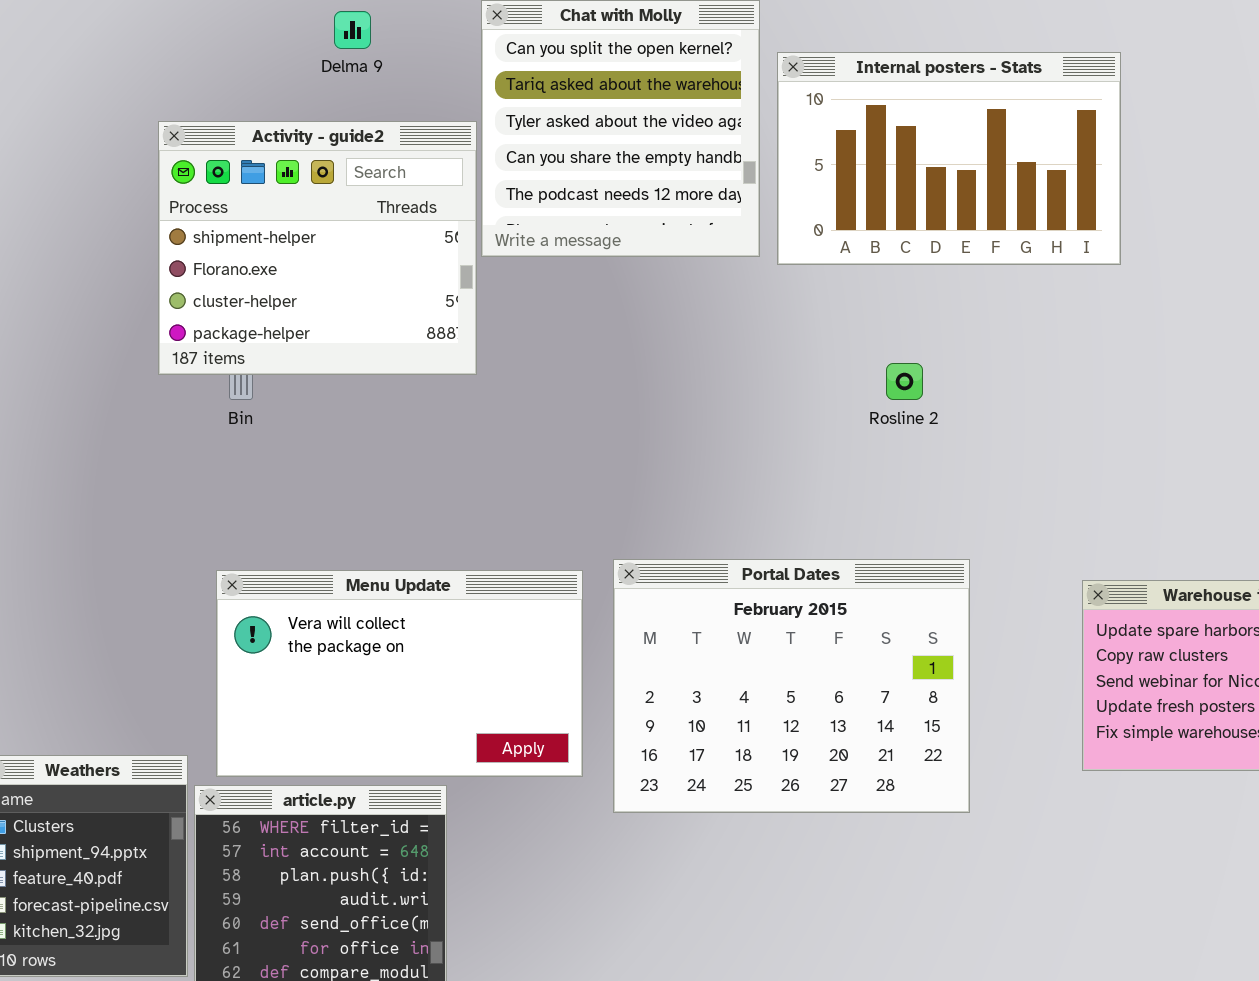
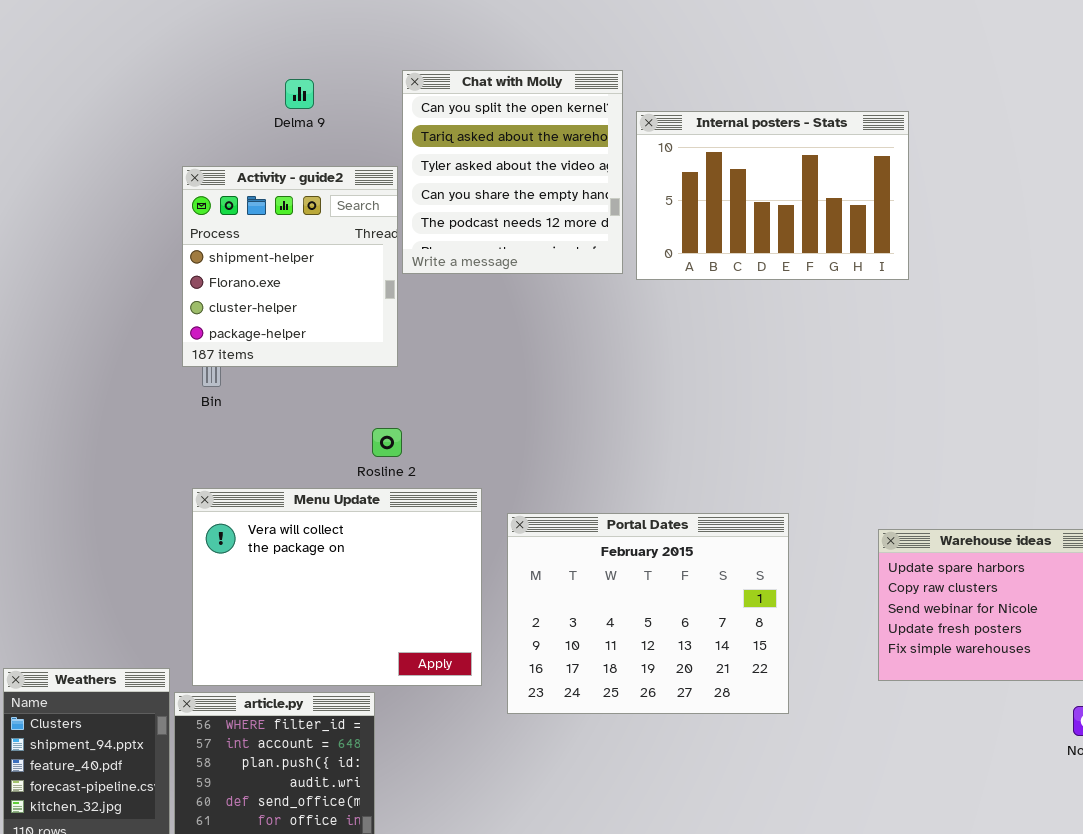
Activity - guide2: [158,121,477,375] -> [182,166,398,367], resized
Rosline 2: [886,363,923,400] -> [372,428,402,457], moved
Menu Update: [216,570,583,777] -> [192,488,482,686], resized

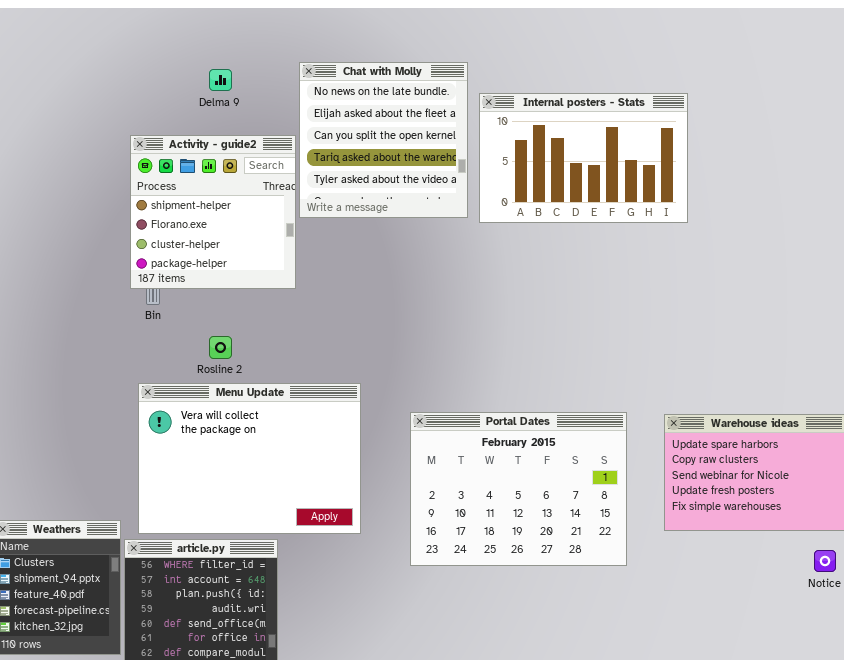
Chat with Molly: [402,70,623,274] -> [299,62,468,218], scrolled up 2 rows
Rosline 2: [372,428,402,457] -> [209,336,232,359], moved
Portal Dates: [507,513,789,714] -> [410,412,627,566], moved

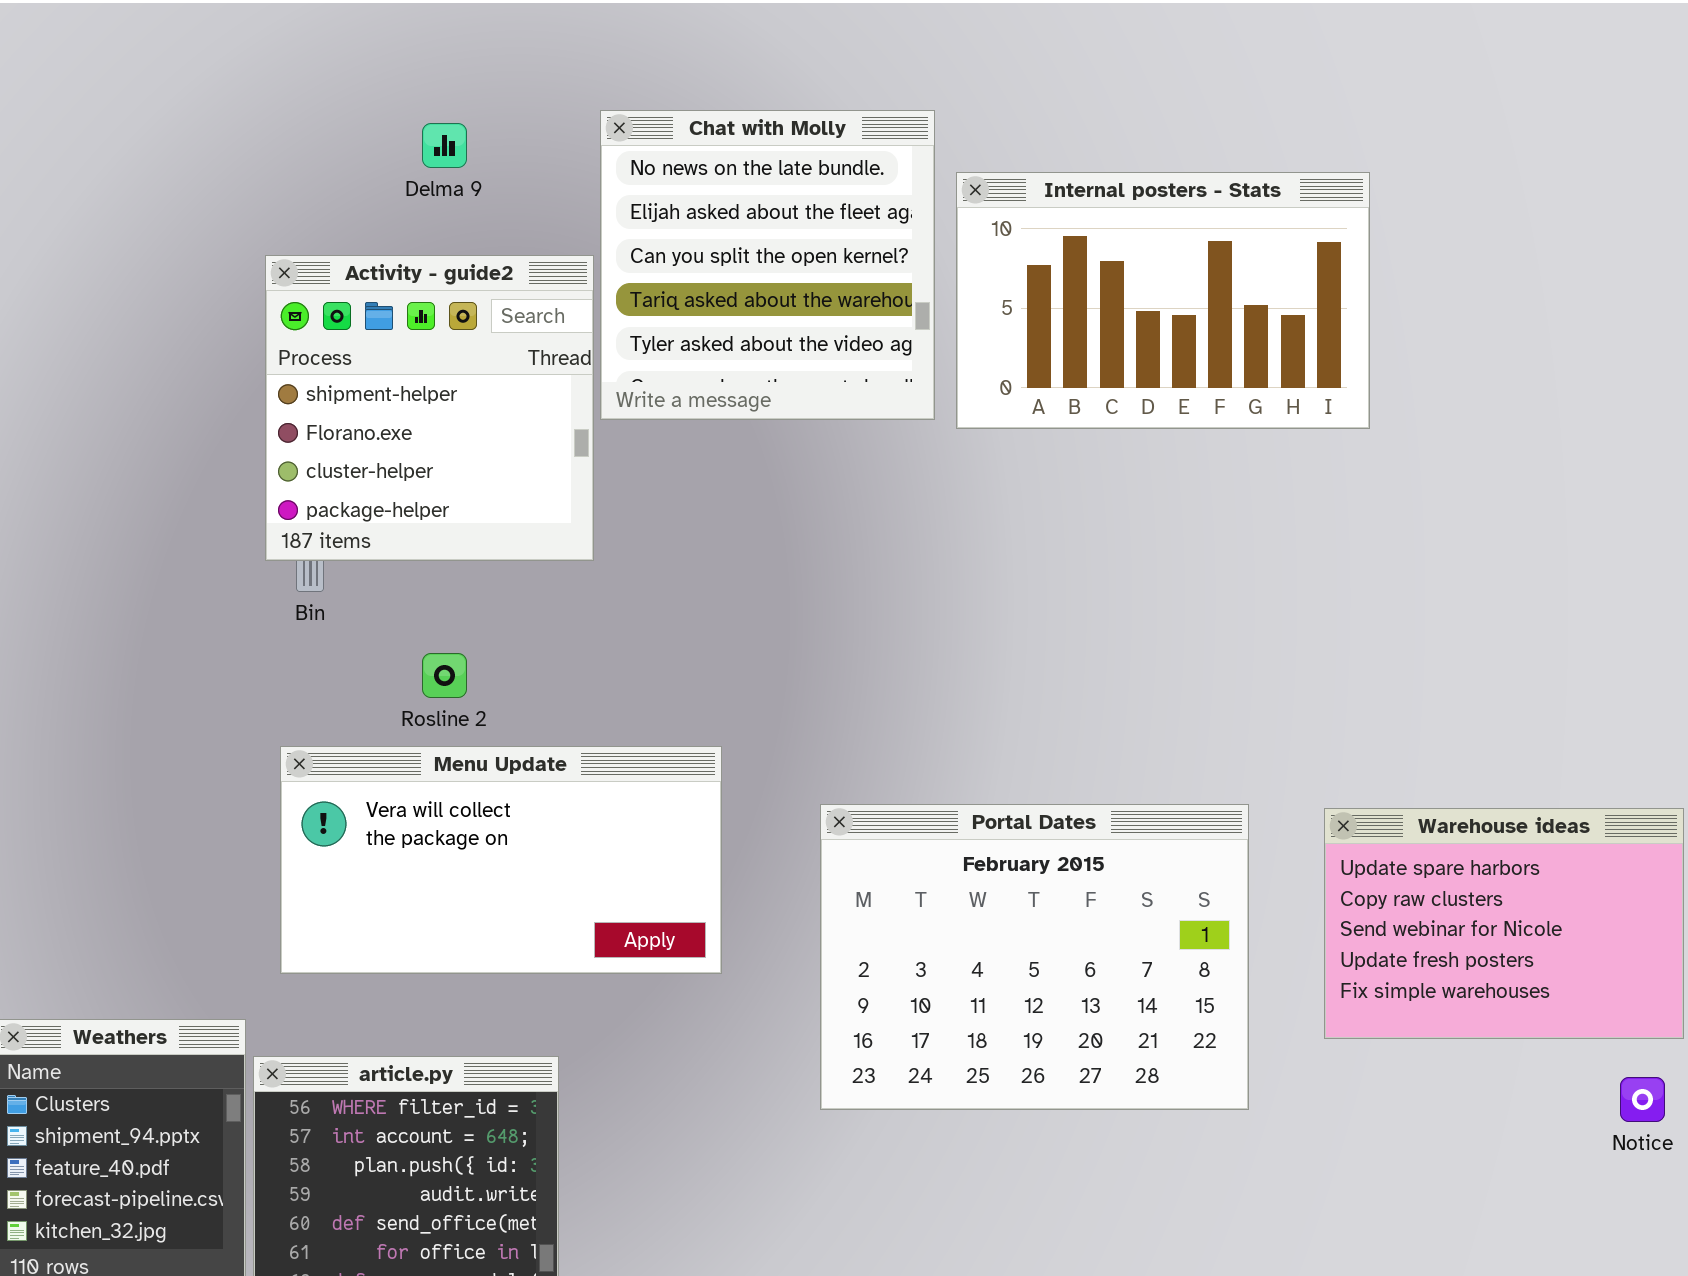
Menu Update: [138,383,361,534] -> [280,746,722,974], resized

